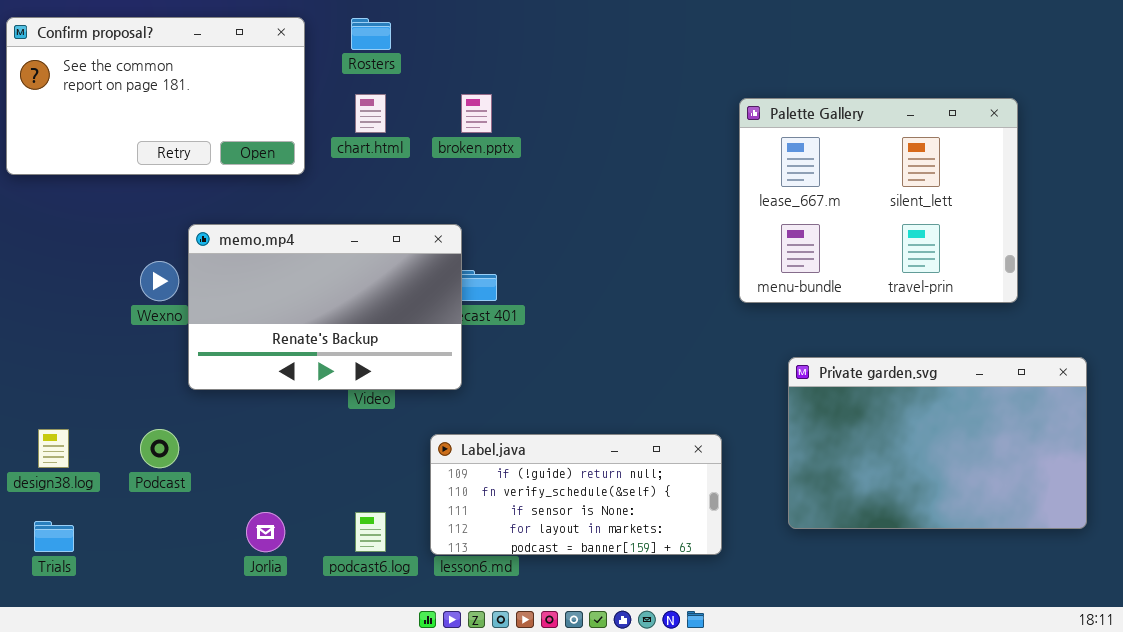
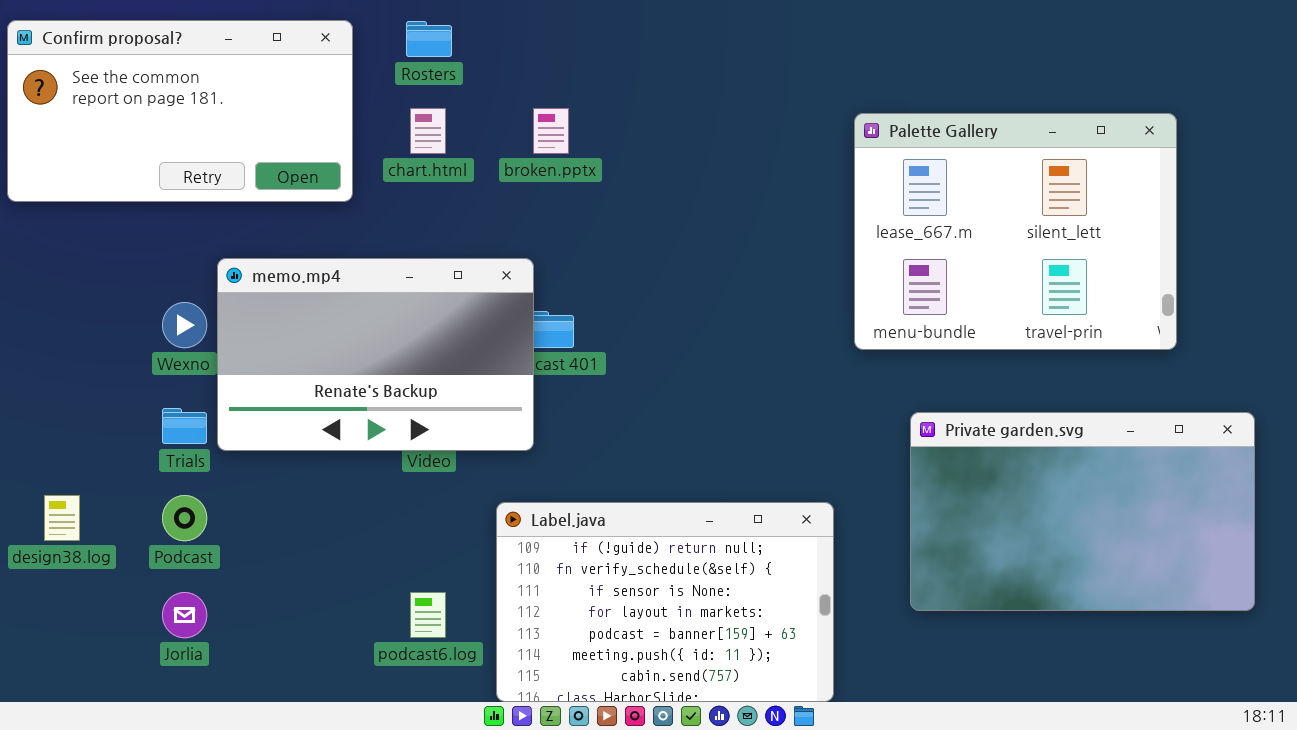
Label.java: [430,434,722,555] -> [496,502,834,702], resized
Jorlia: [246,512,285,552] -> [162,592,207,638], moved
Trials: [34,521,74,552] -> [162,408,207,444], moved

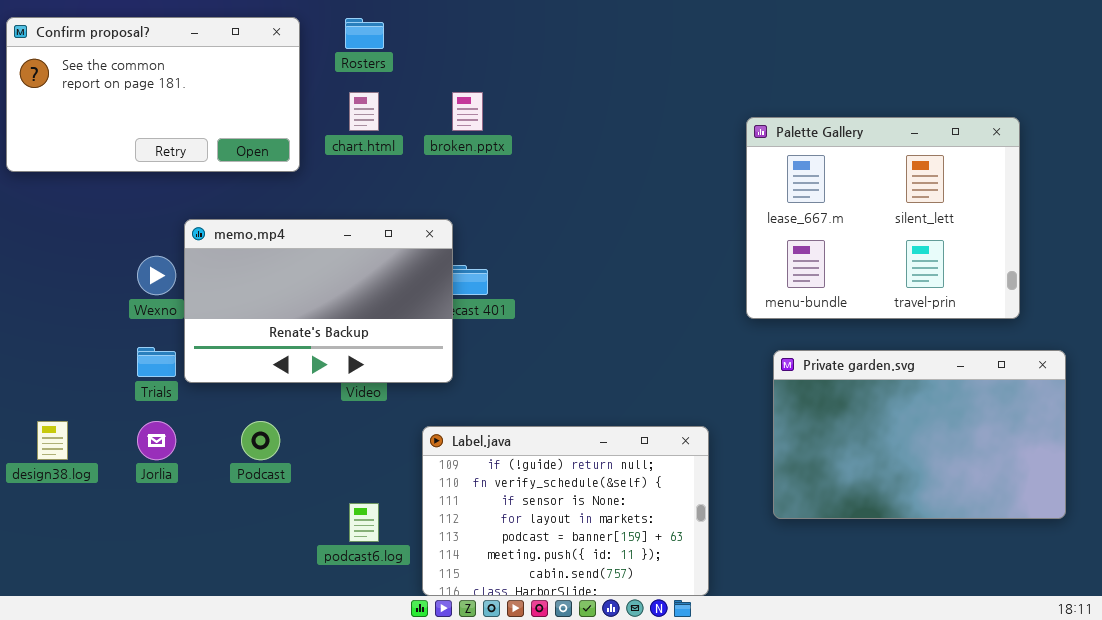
Palette Gallery: [854,113,1177,350] -> [746,117,1020,319], moved
Podcast: [162,495,207,541] -> [241,421,280,460], moved
Jorlia: [162,592,207,638] -> [137,421,176,460], moved

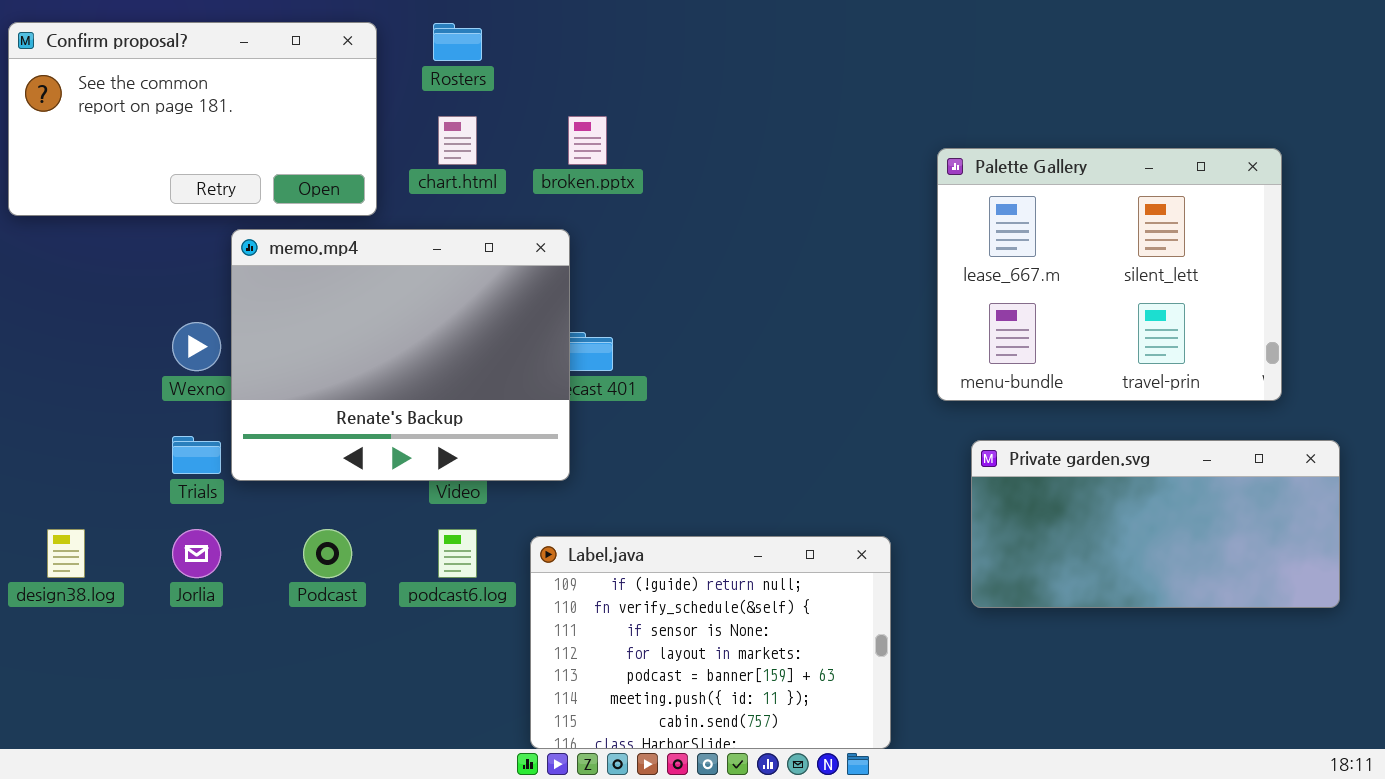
memo.mp4: [184,219,453,383] -> [231,229,570,481], resized
Private garden.svg: [773,350,1066,519] -> [971,440,1340,608], resized
podcast6.log: [349,503,379,542] -> [438,529,477,578], moved

